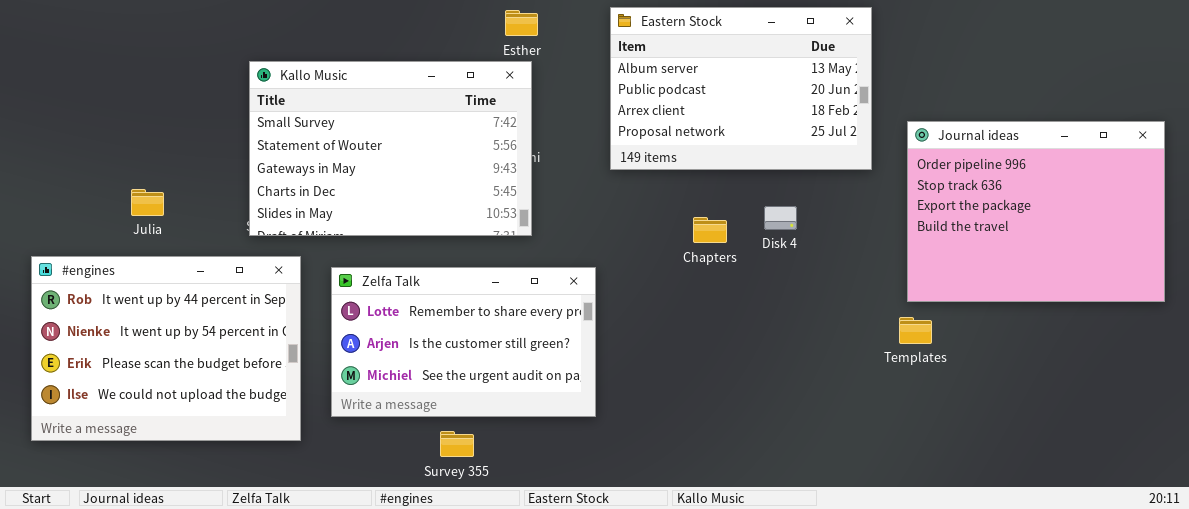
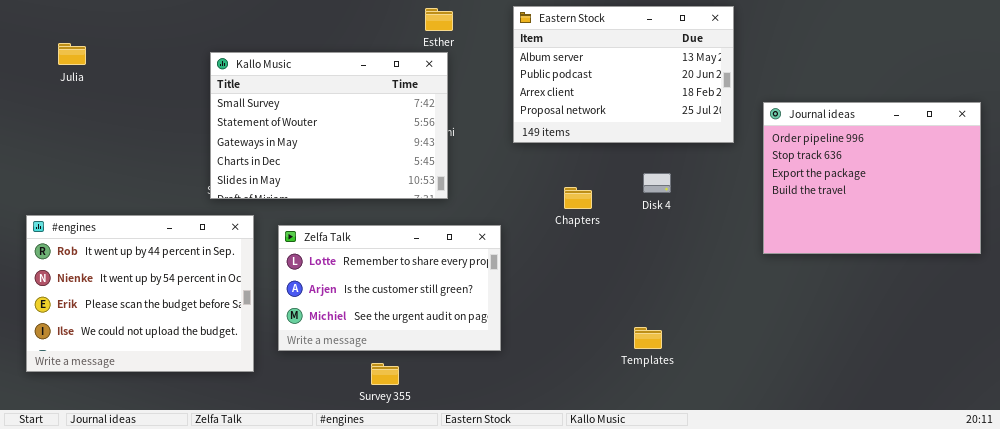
Julia: [131,189,164,216] -> [58,43,86,65], moved
Chapters: [693,217,727,243] -> [564,187,592,209], moved
Templates: [899,317,932,344] -> [634,327,662,349], moved

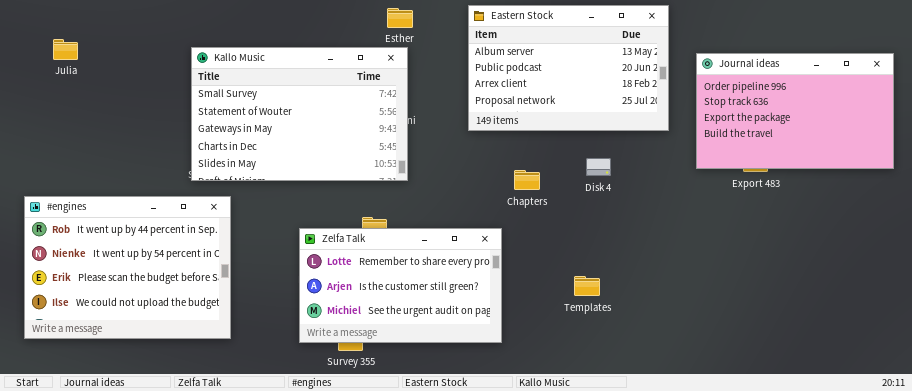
Journal ideas: [763,102,981,254] -> [696,53,894,169], moved, resized
Zelfa Talk: [278,225,501,351] -> [299,228,502,343], moved
Templates: [634,327,662,349] -> [574,276,600,296], moved

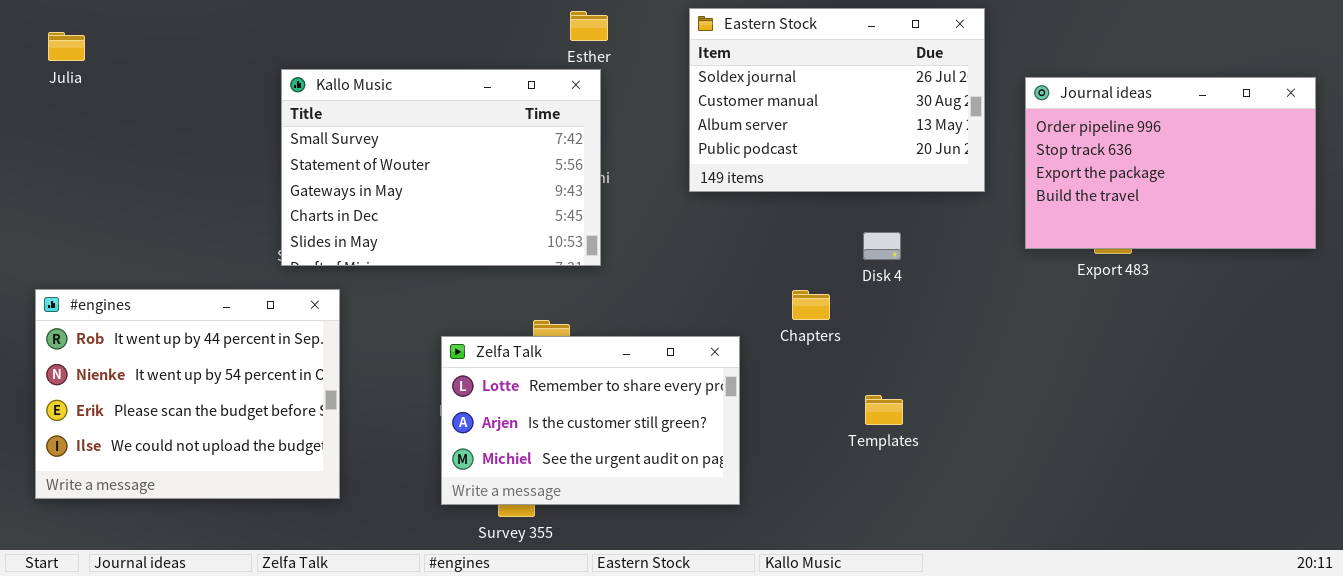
Eastern Stock: [468,5,669,131] -> [689,8,985,192], scrolled up 2 rows
Julia: [53,39,78,60] -> [48,32,85,61], moved
Chapters: [514,170,540,190] -> [792,290,830,320], moved
Templates: [574,276,600,296] -> [865,395,903,425], moved

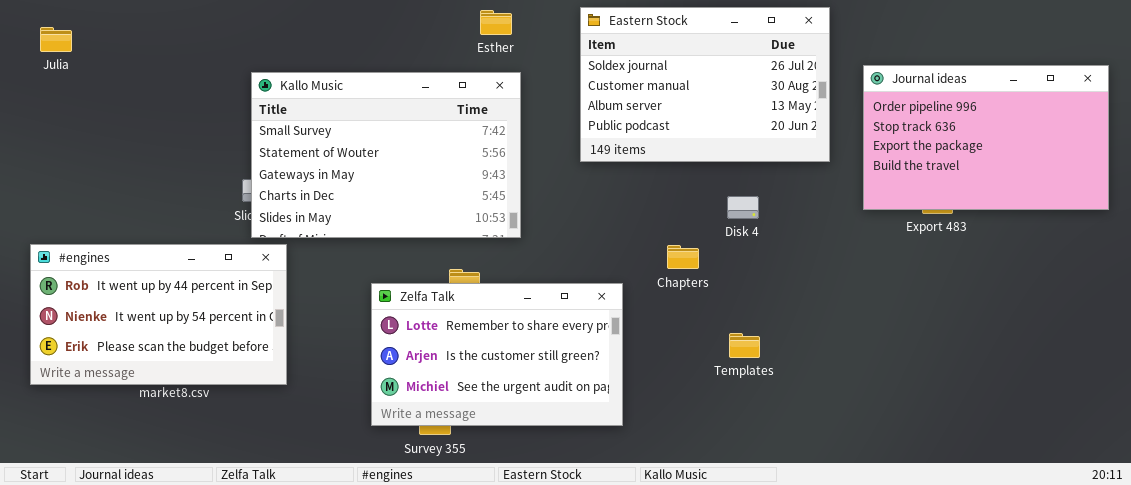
Kallo Music: [281,69,601,266] -> [251,72,521,238], moved
#engines: [35,289,340,499] -> [30,244,287,385], resized

